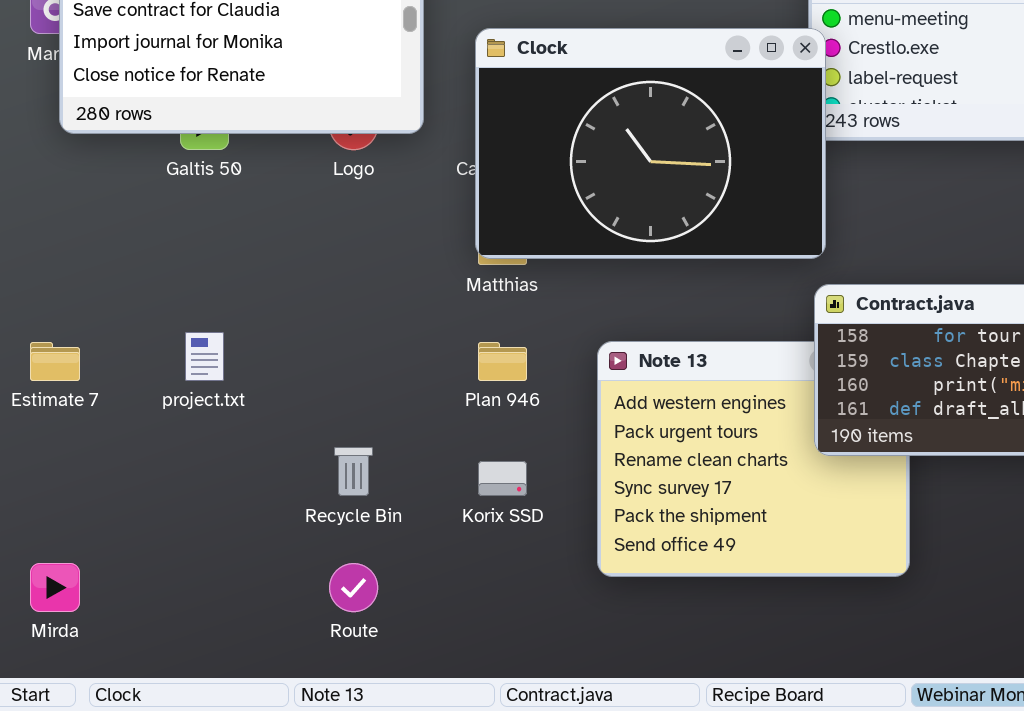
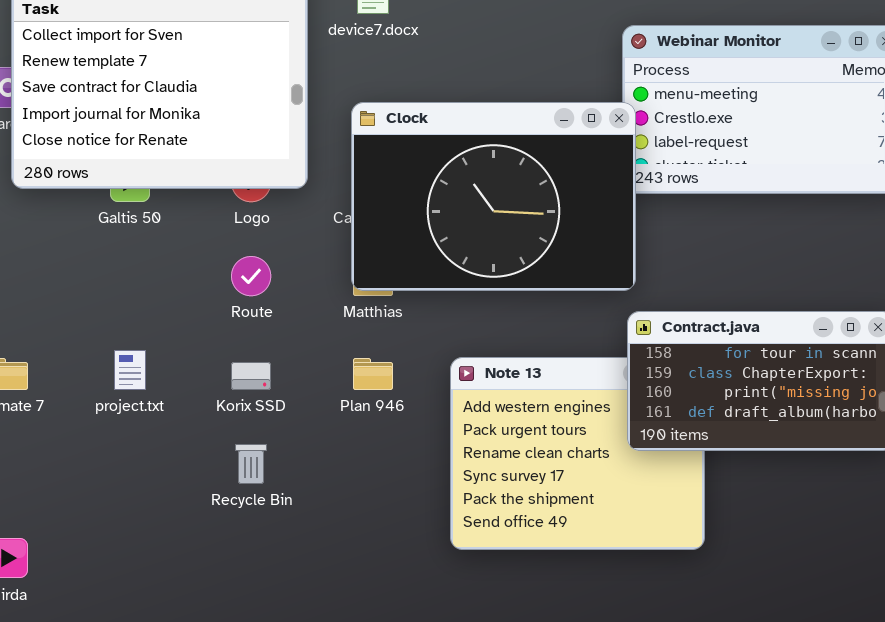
Korix SSD: [478,461,527,496] -> [231,362,271,390], moved
Route: [329,563,378,612] -> [231,256,271,296], moved

